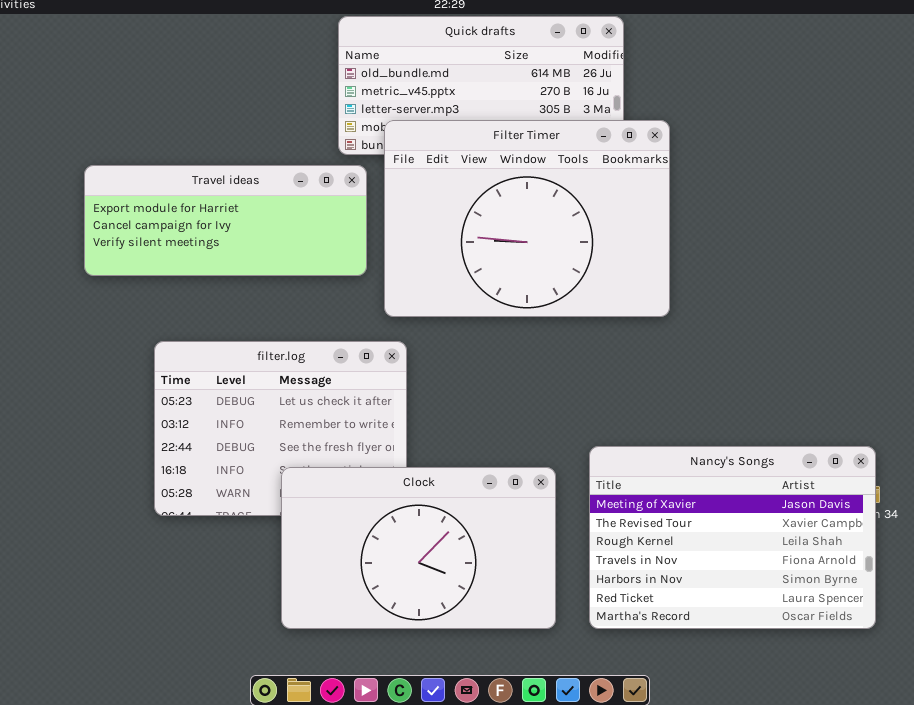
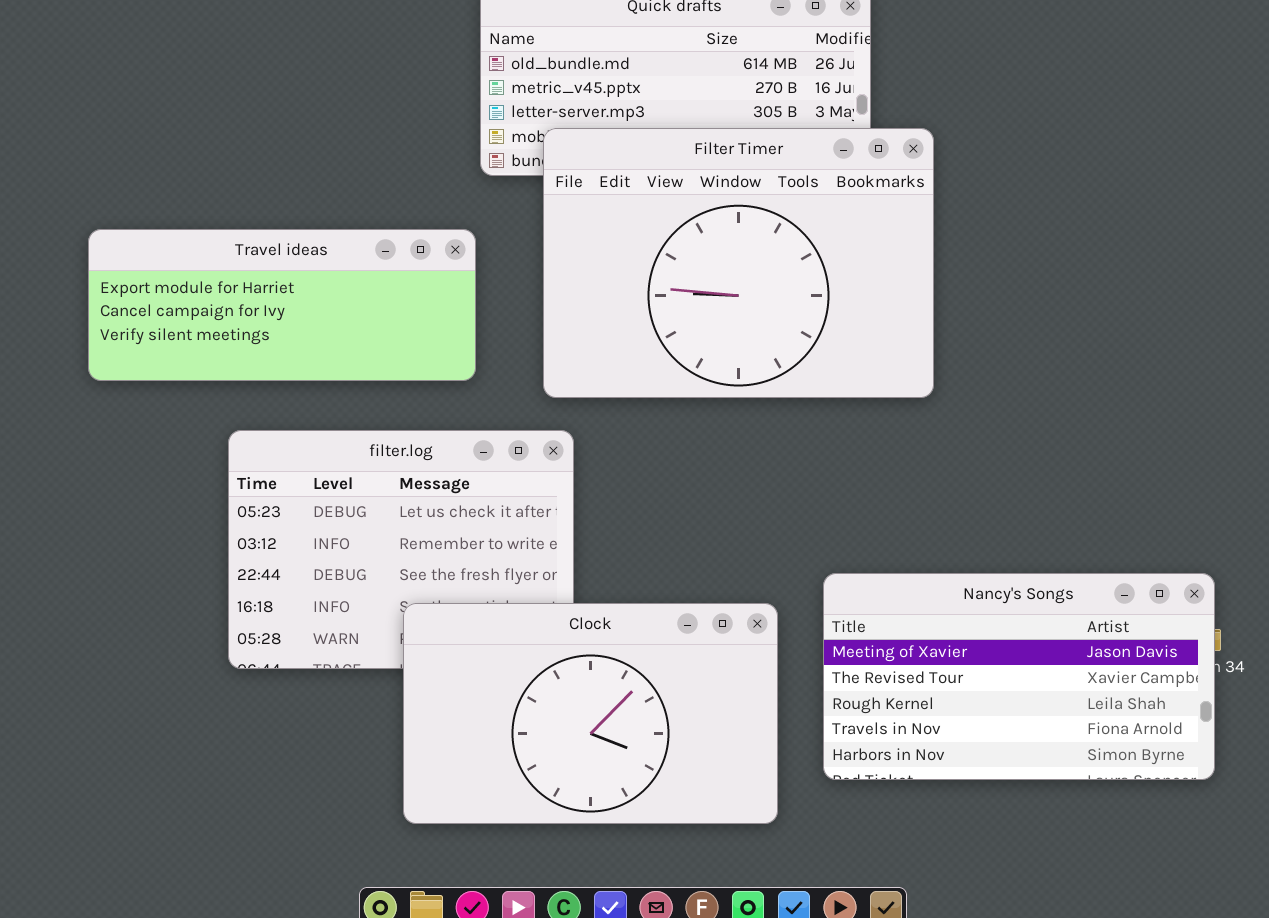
Travel ideas: [84,165,367,276] -> [88,229,476,381], moved
Nancy's Songs: [589,446,876,629] -> [823,573,1215,780], resized

